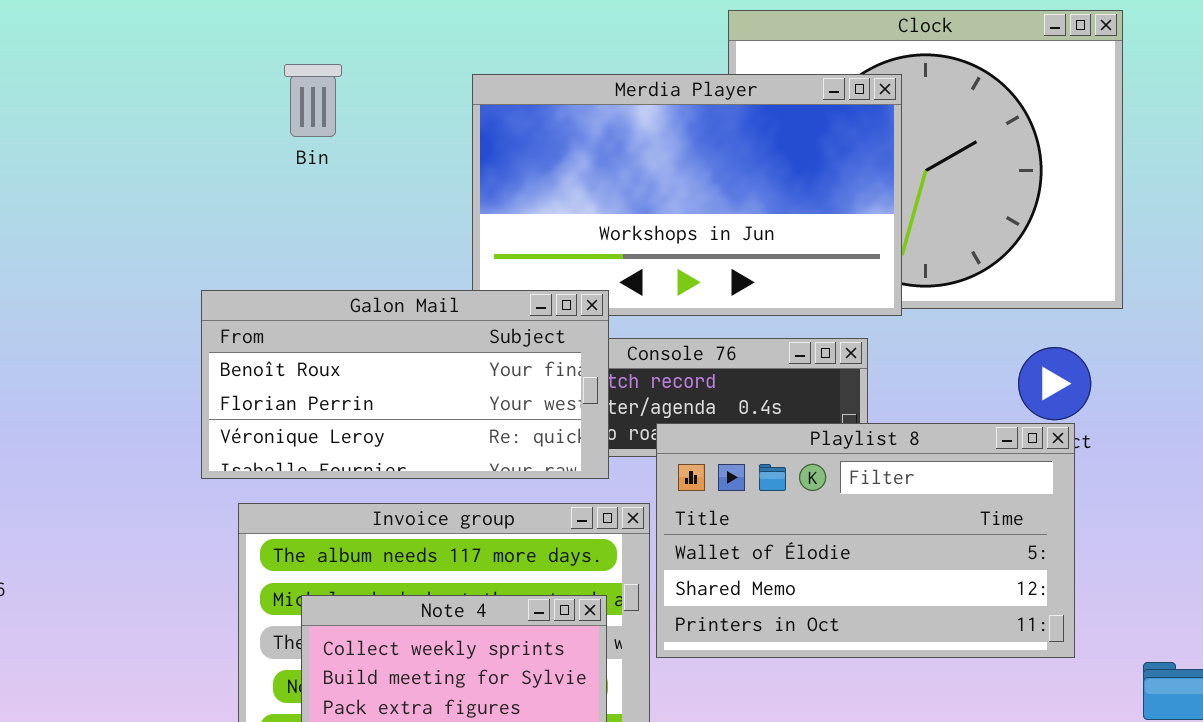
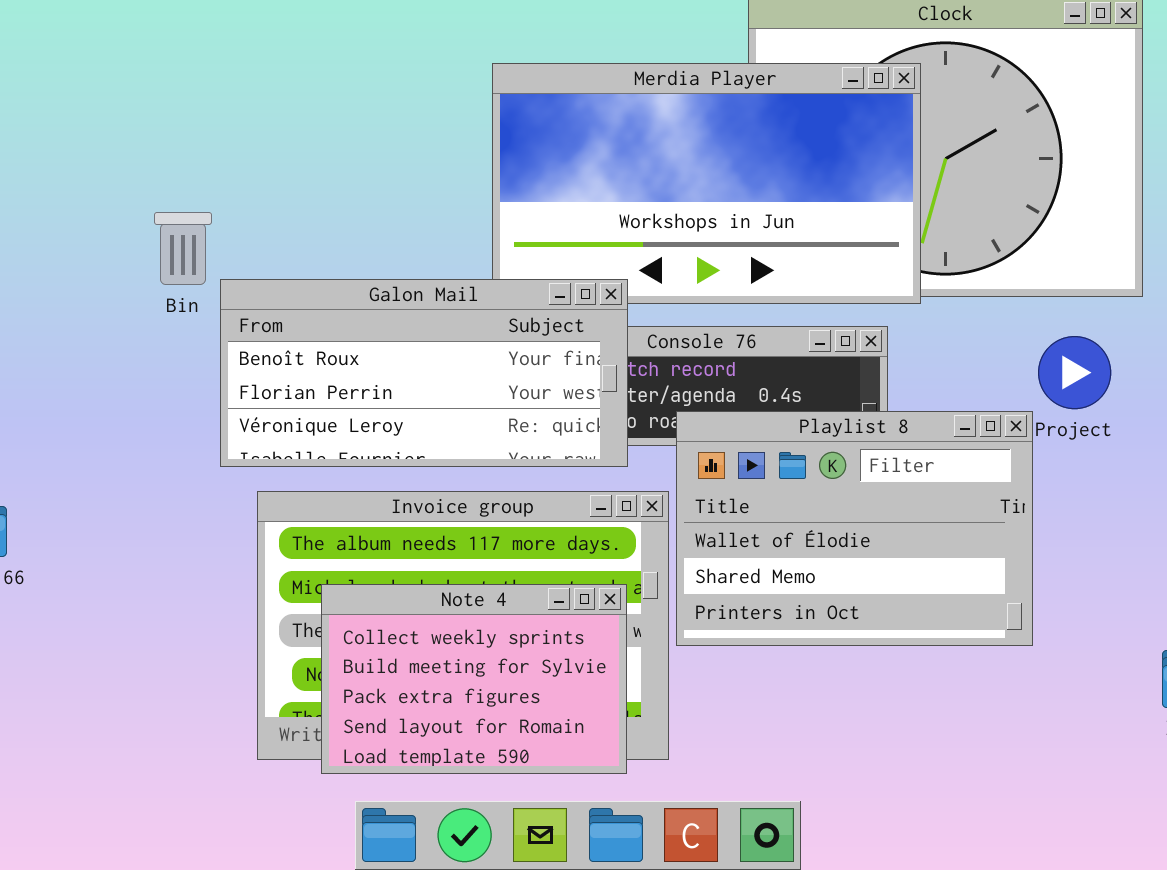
Bin: [284,64,342,137] -> [154,212,212,285], moved
Playlist 8: [656,423,1075,658] -> [676,411,1033,646], resized

